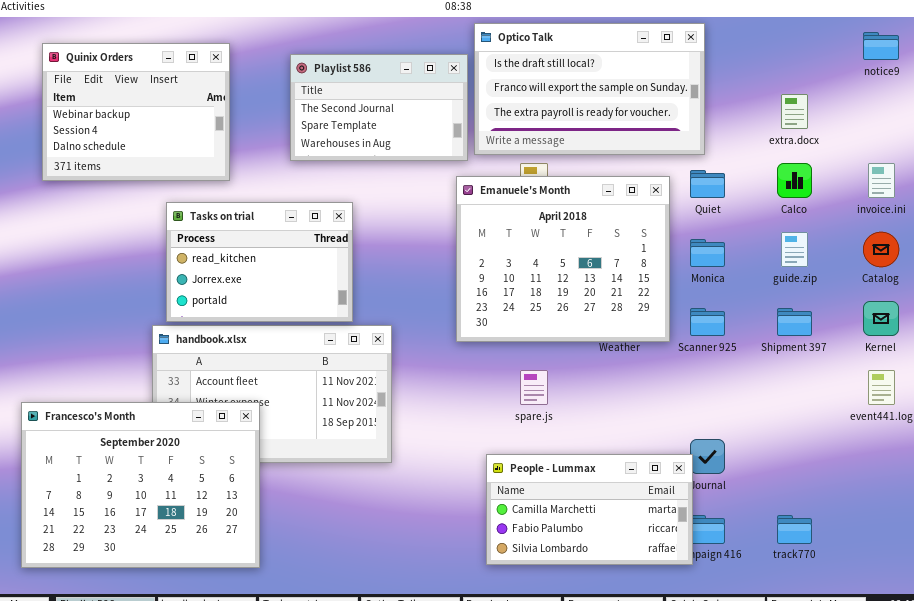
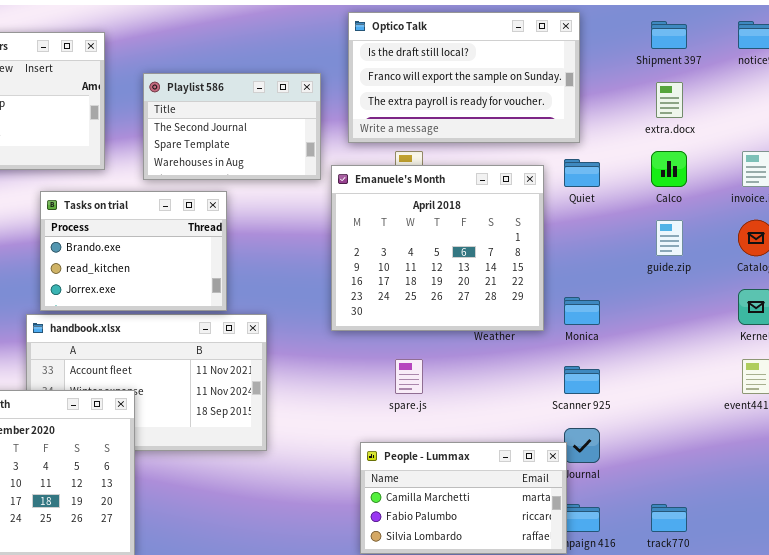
Playlist 586: [290,54,468,161] -> [143,73,321,180], moved
Tasks on trial: [166,202,353,322] -> [40,191,227,311], scrolled up 1 row
Monica: [690,239,725,267] -> [564,297,600,325], moved
Scanner 925: [690,308,725,336] -> [564,366,600,394], moved
Shipment 397: [777,308,812,336] -> [651,21,687,49], moved

